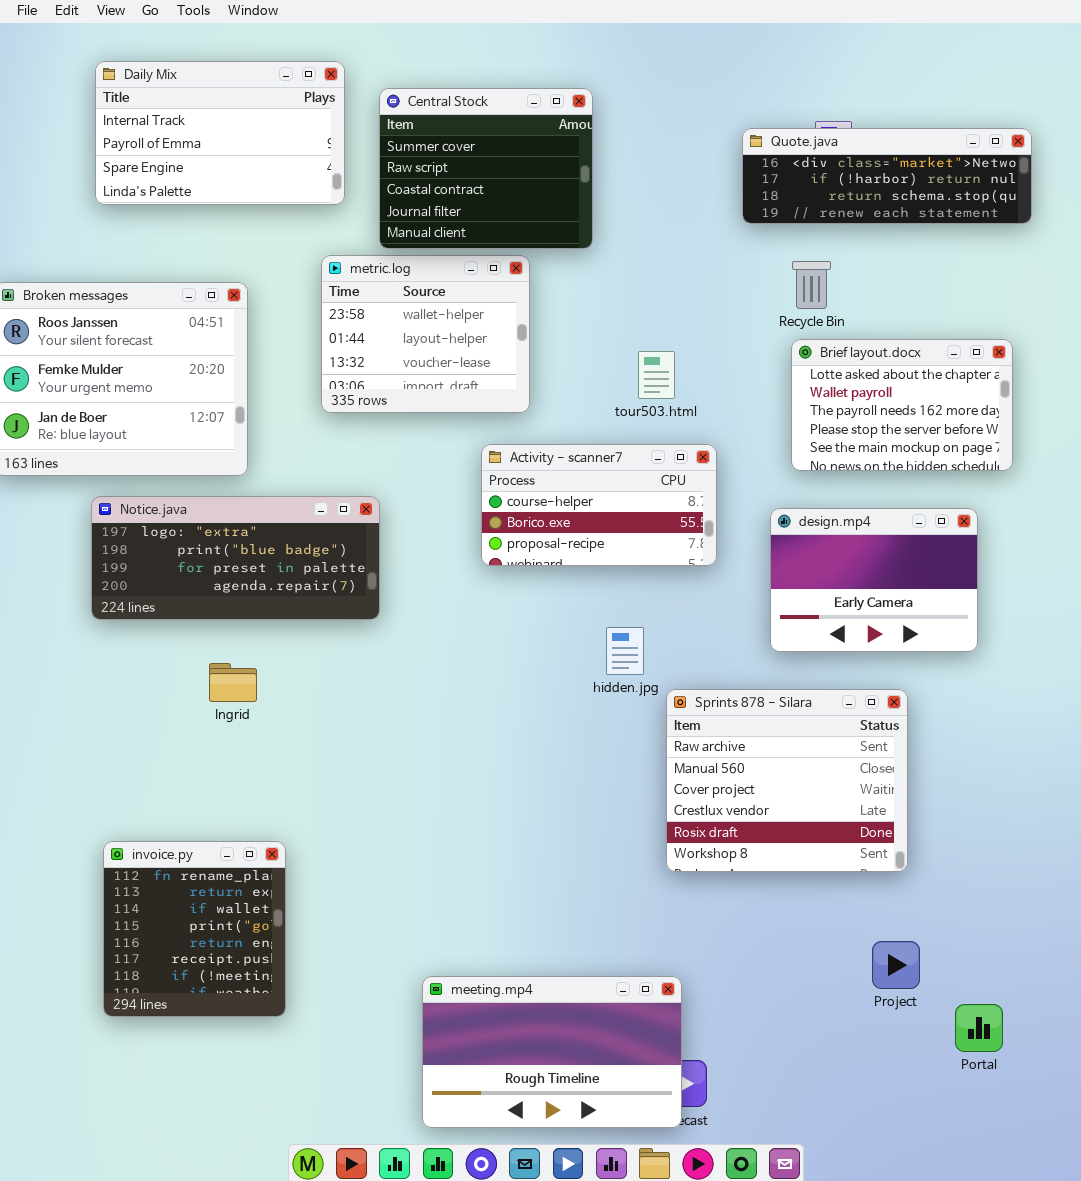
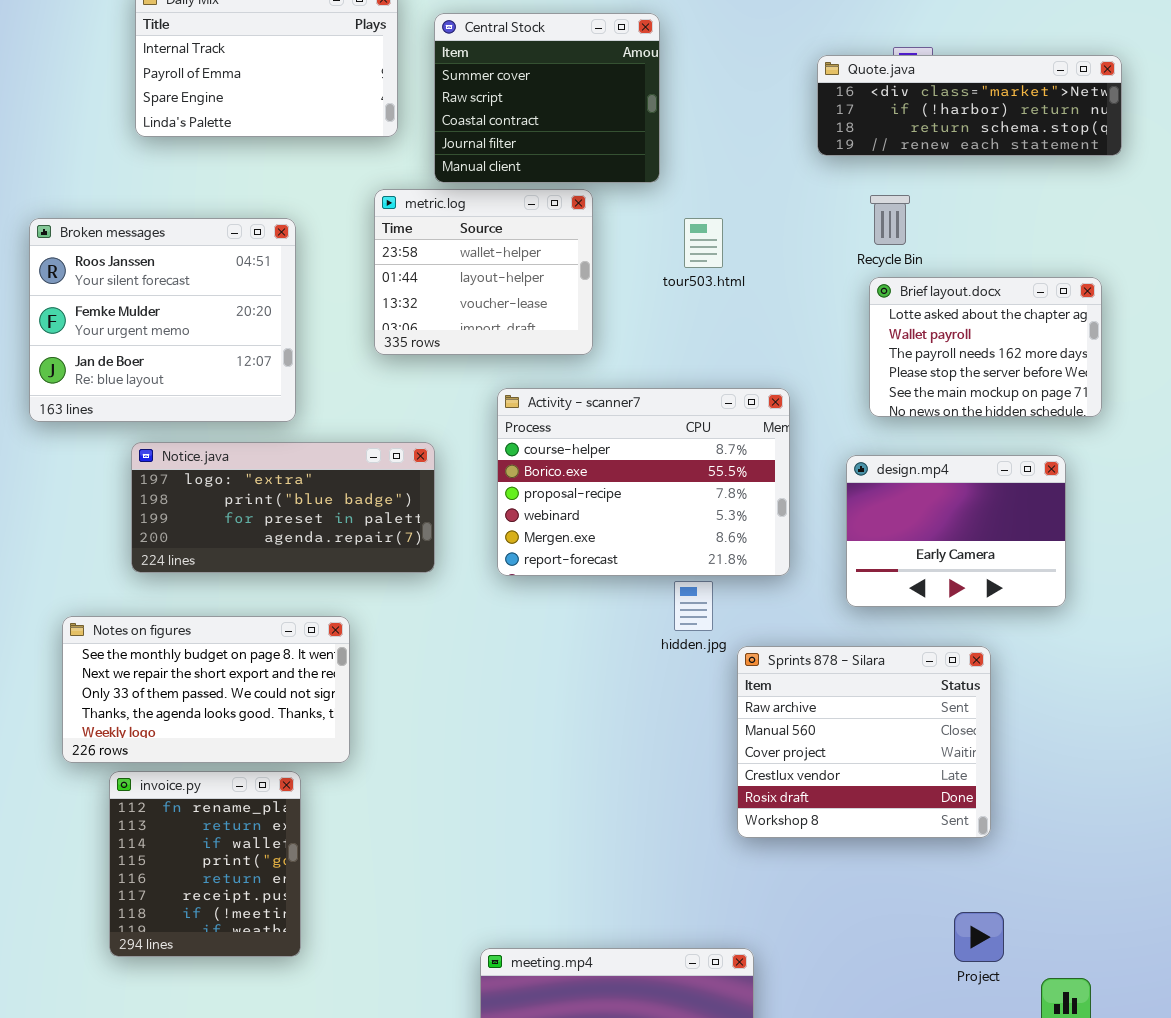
tour503.html: [638,351,675,399] -> [684,218,723,268], moved
Activity - scanner7: [481,444,717,566] -> [497,388,790,576], resized
Notes on figures: none -> [62,616,350,763], opened
invoice.py: [103,841,286,1017] -> [109,771,301,957], moved

